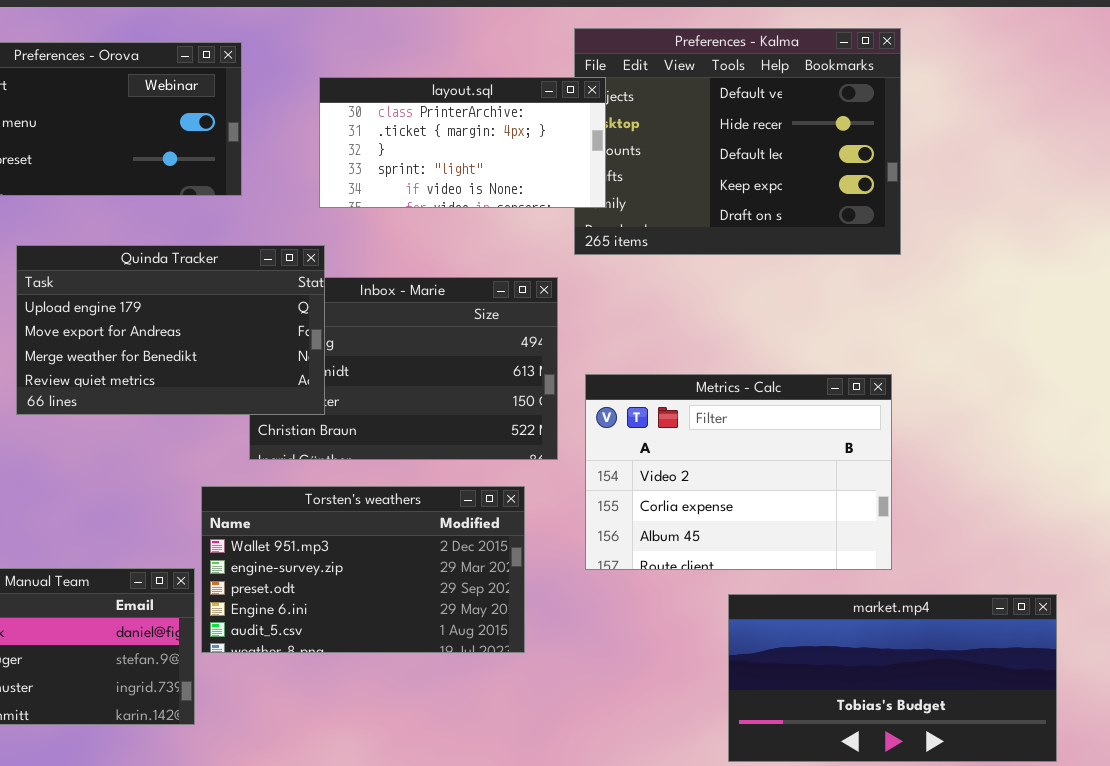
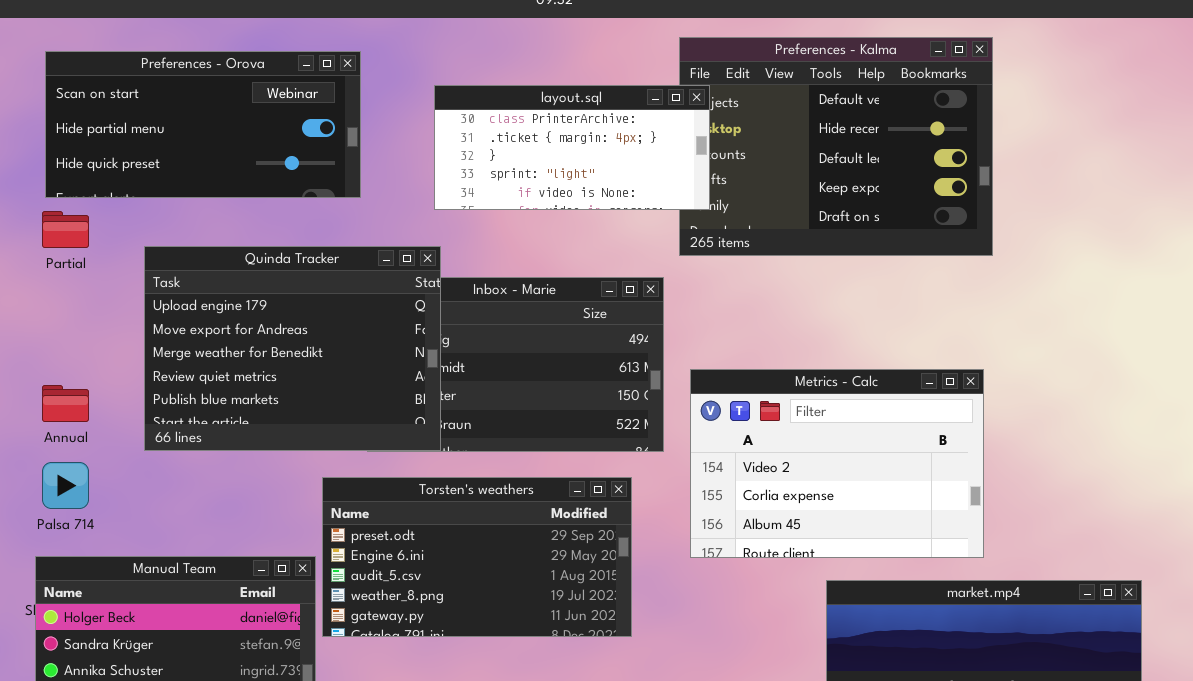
Quinda Tracker: [16,245,325,415] -> [144,246,441,451], resized
Torsten's weathers: [201,486,525,653] -> [322,477,632,637], scrolled down 2 rows

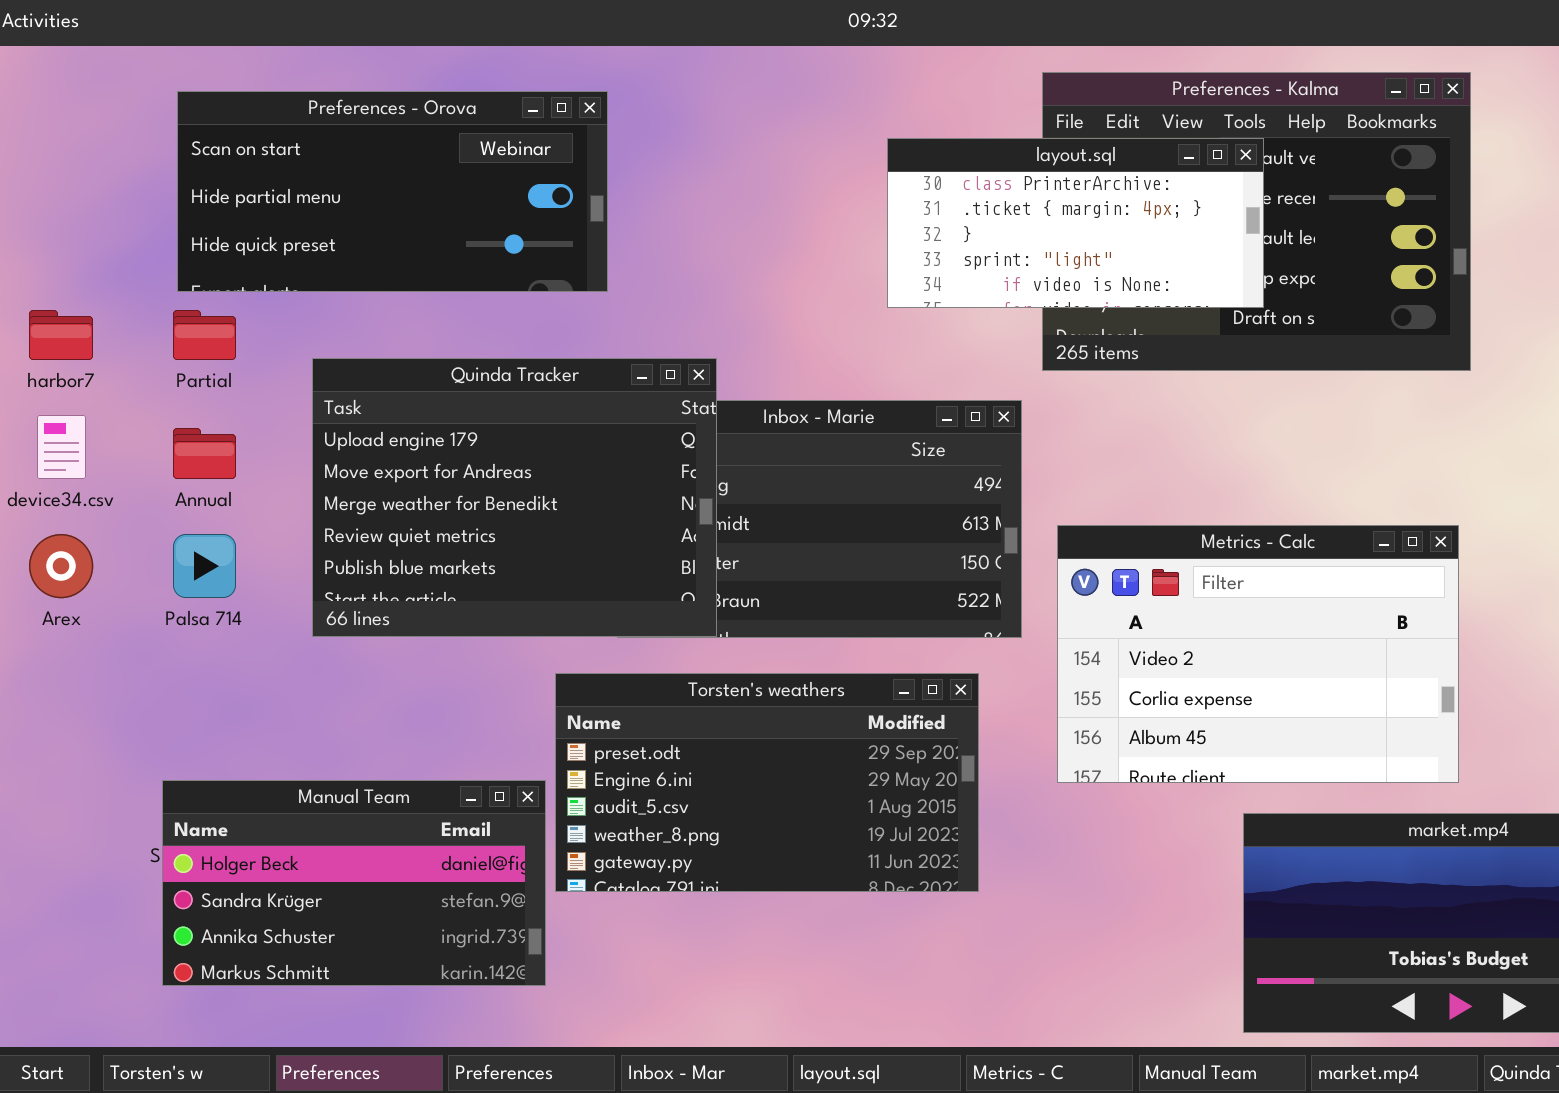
layout.sql: [434,85,710,210] -> [887,138,1264,308], moved
Annual: [42,385,89,422] -> [173,428,236,479], moved
Palsa 714: [42,462,89,509] -> [173,534,236,598], moved

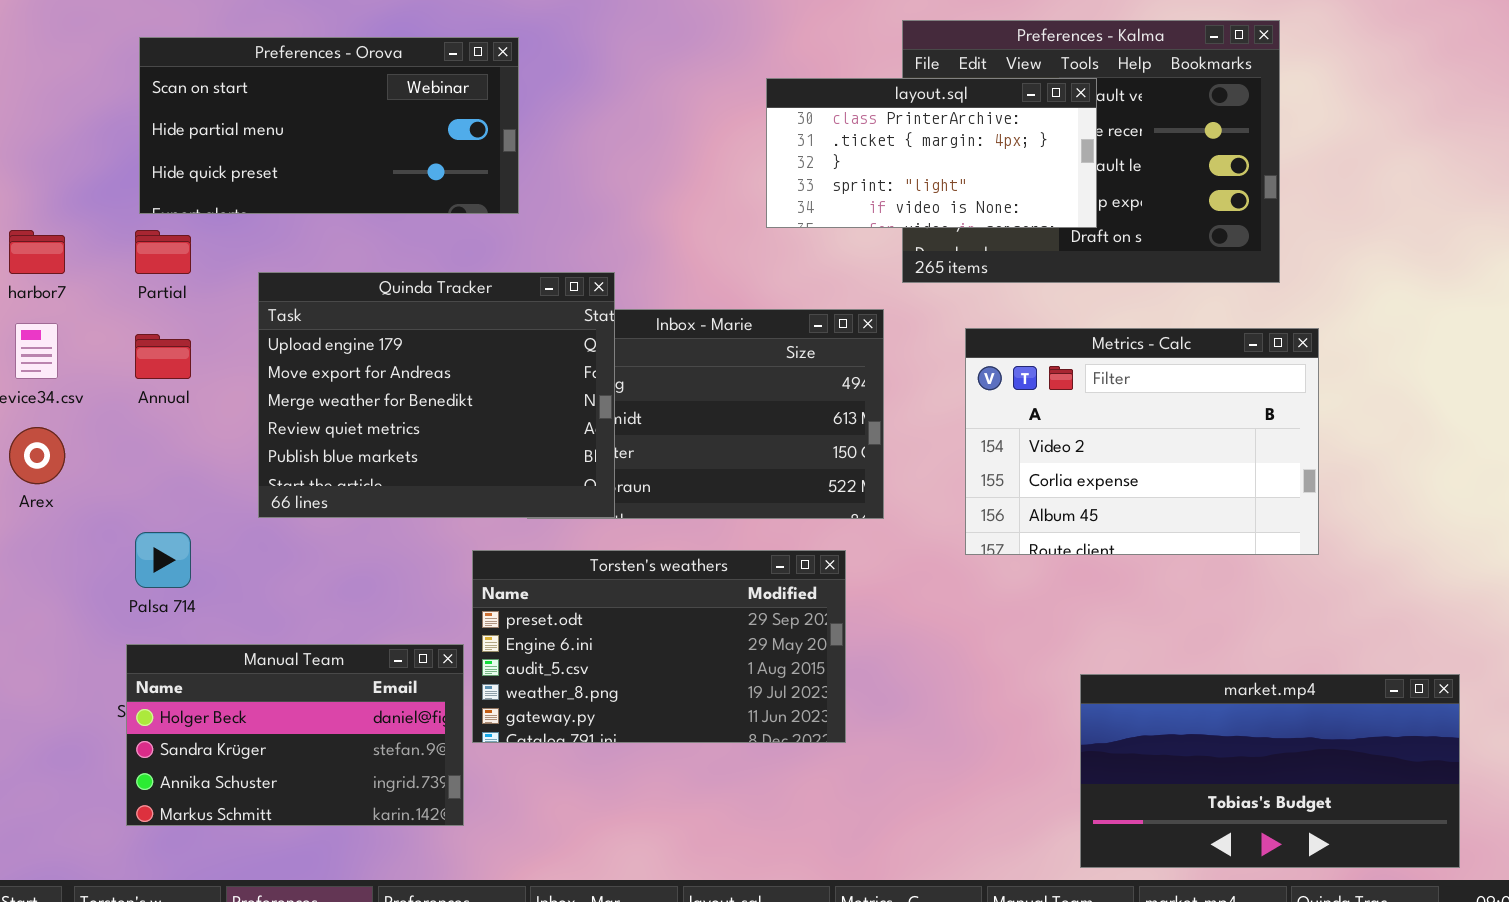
Metrics - Calc: [1057,525,1459,783] -> [965,328,1319,555], moved
Palsa 714: [173,534,236,598] -> [135,532,191,588], moved

